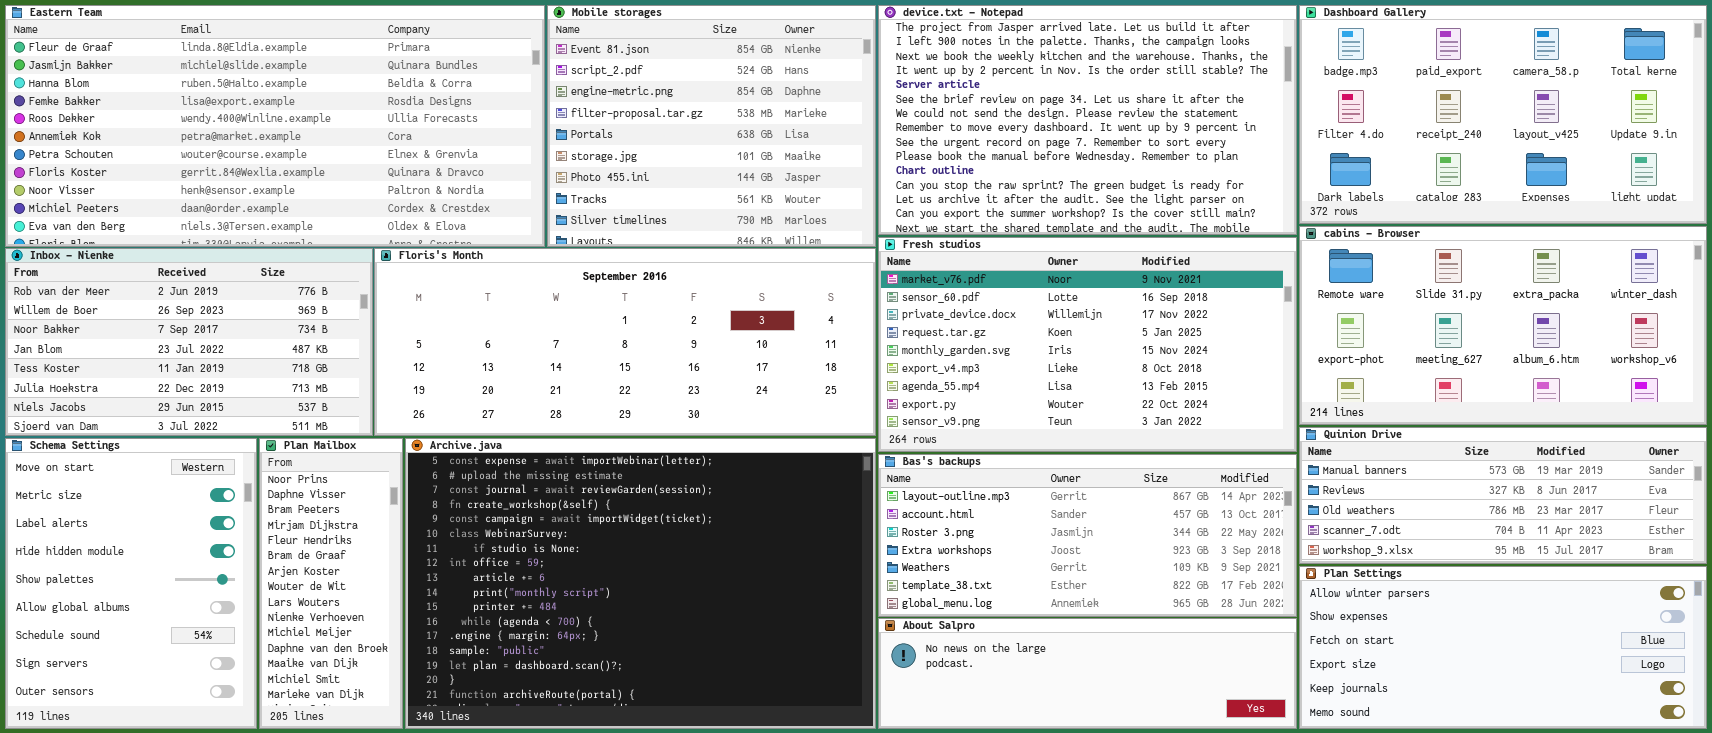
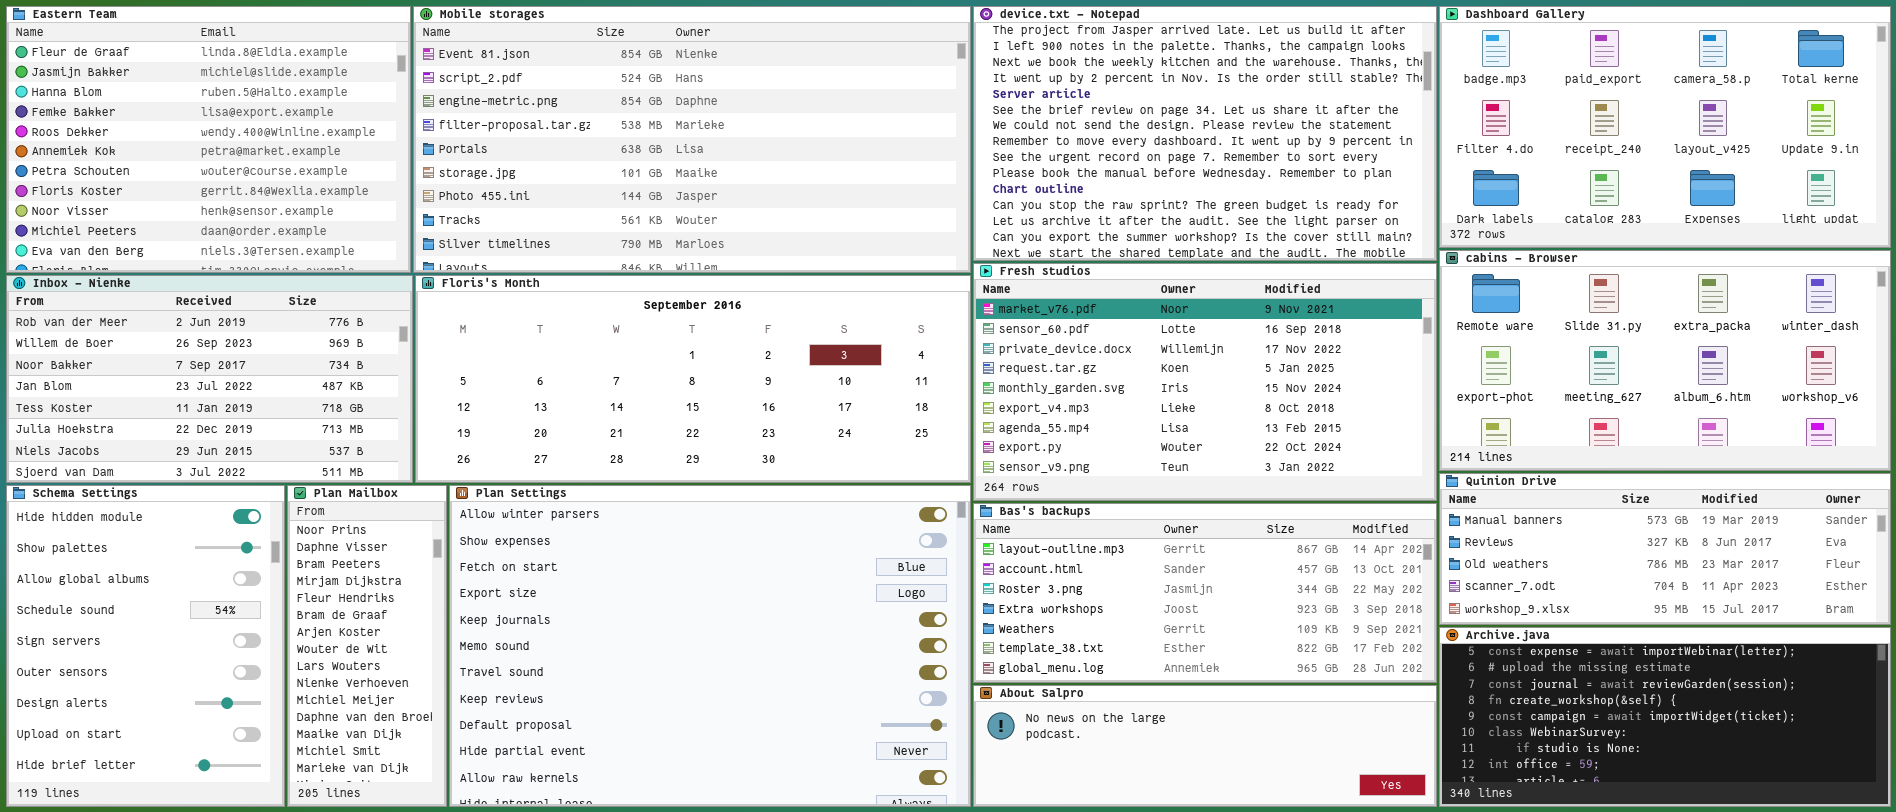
Eastern Team: [5,5,545,247] -> [6,6,411,273], resized
Mobile storages: [547,5,876,247] -> [413,6,971,273], resized
Schema Settings: [5,438,257,729] -> [6,485,285,807], scrolled down 3 rows
Archive.java: [405,438,876,729] -> [1439,627,1891,807], moved, resized
Plan Settings: [1299,566,1707,729] -> [449,485,971,807], moved, resized

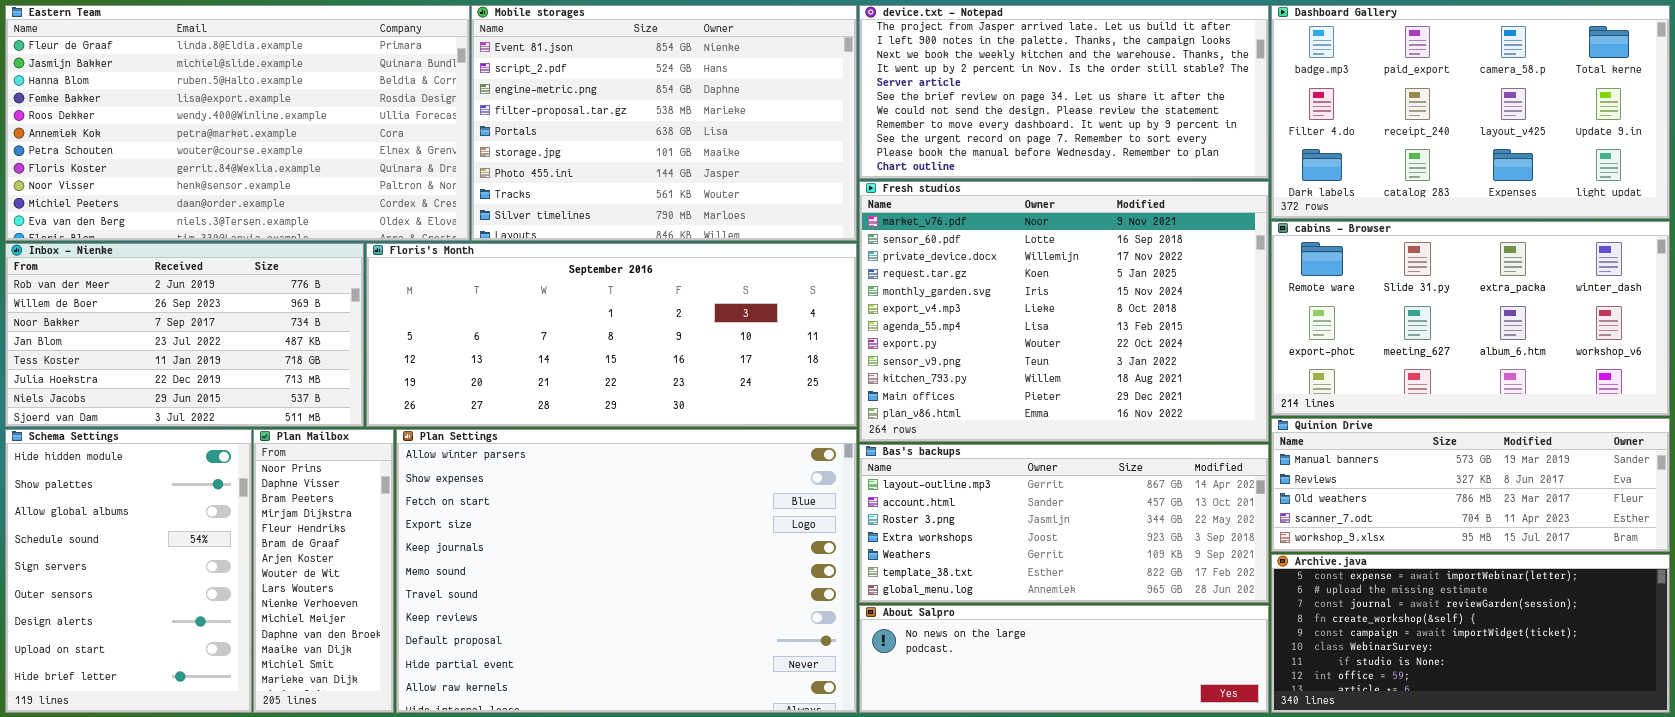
Eastern Team: [6,6,411,273] -> [5,5,470,241], resized
Mobile storages: [413,6,971,273] -> [471,5,857,241], resized
device.txt - Notepad: [973,6,1437,261] -> [859,5,1269,179], resized
Fresh studios: [973,263,1437,501] -> [859,181,1269,442], resized

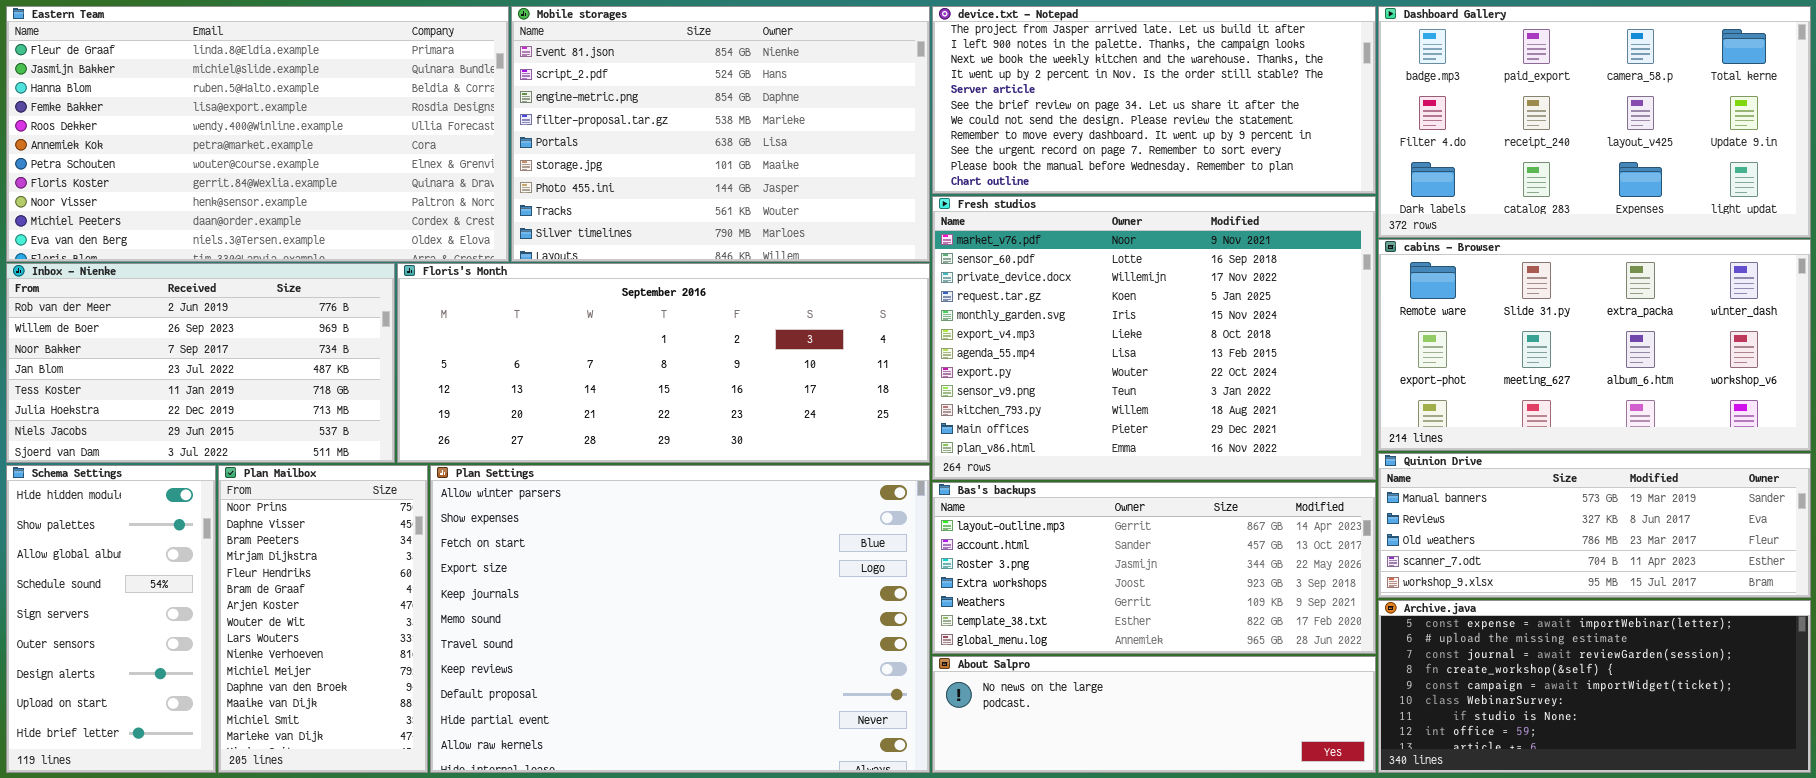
Schema Settings: [5,429,252,713] -> [6,465,216,773], resized
Plan Mailbox: [253,429,394,713] -> [218,465,428,773], resized

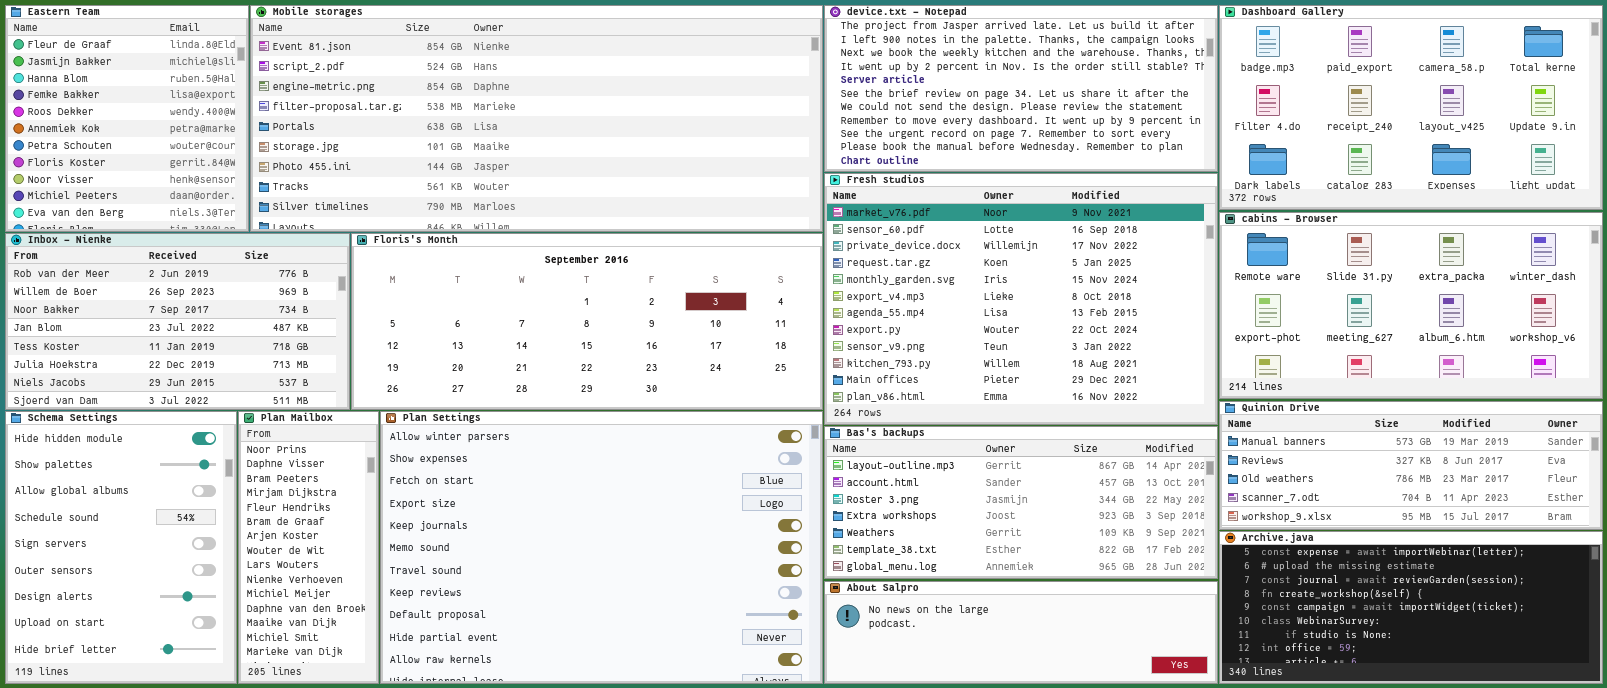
Eastern Team: [6,6,509,262] -> [5,5,249,232], resized
Mobile storages: [511,6,930,262] -> [250,5,823,232], resized
Schema Settings: [6,465,216,773] -> [5,411,237,684], resized
Plan Mailbox: [218,465,428,773] -> [238,411,379,684], resized

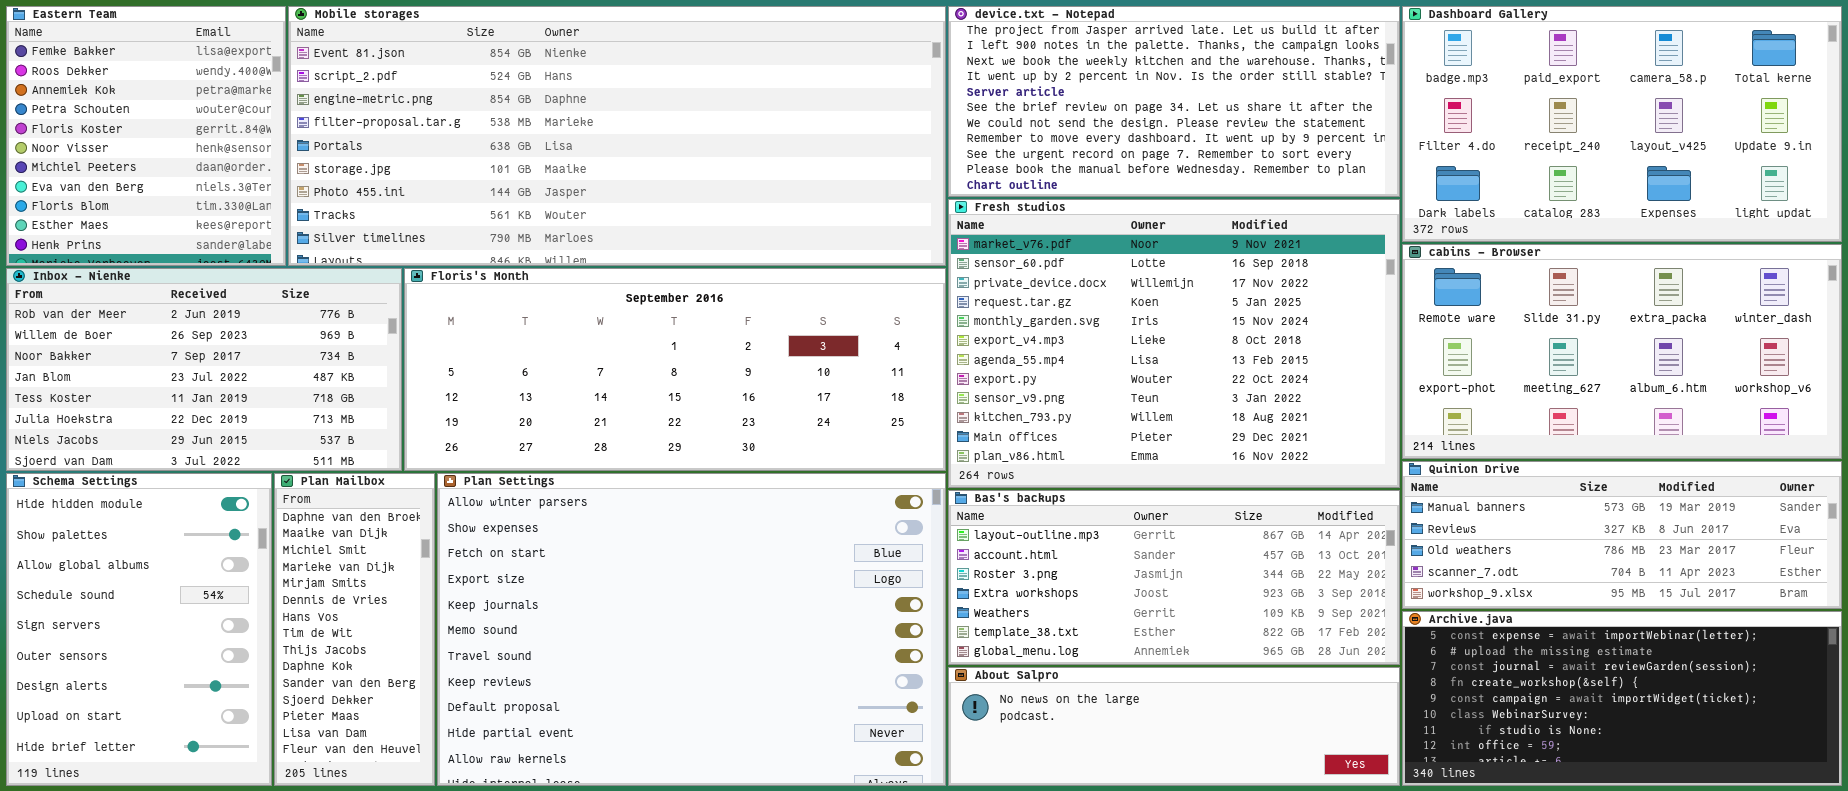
Eastern Team: [5,5,249,232] -> [6,6,286,266], scrolled down 3 rows
Plan Mailbox: [238,411,379,684] -> [274,473,435,786], scrolled down 11 rows

